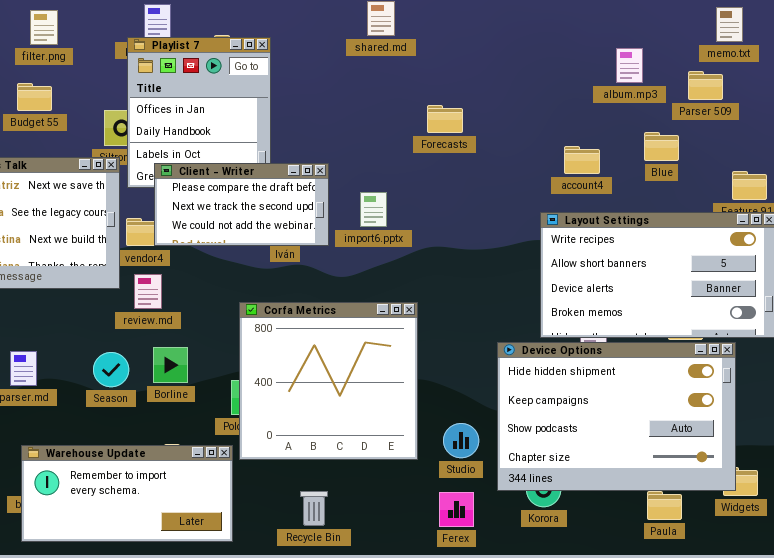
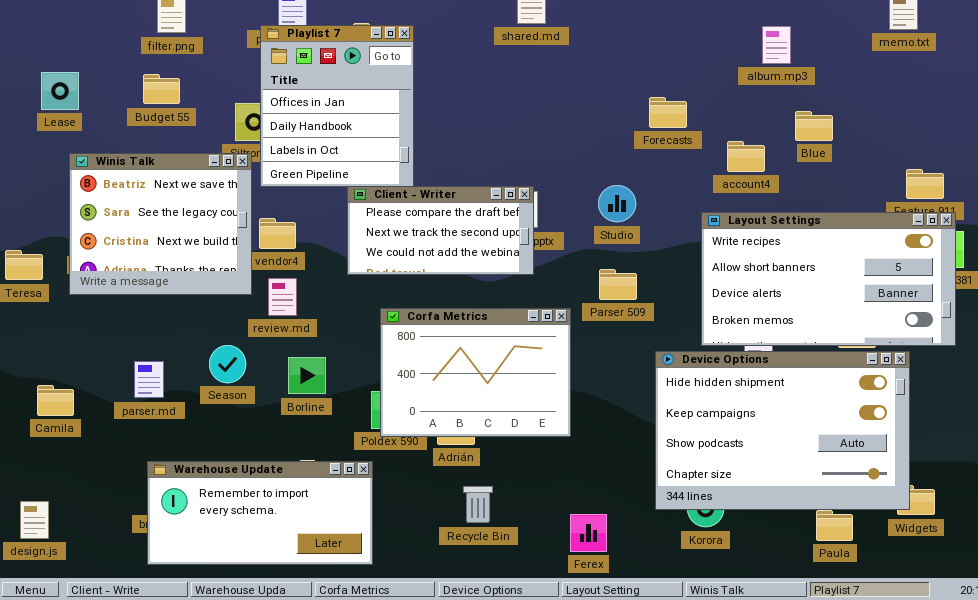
album.mp3: [616,48,643,83] -> [762,26,791,64], moved
Parser 509: [688,71,723,100] -> [599,269,637,300], moved
Forecasts: [427,105,463,133] -> [649,97,687,128], moved
Blue: [644,132,679,161] -> [795,111,833,141], moved
Client - Writer: [154,163,329,246] -> [347,186,534,275], moved
Corfa Metrics: [239,302,418,460] -> [380,308,571,437], resized
Season: [93,352,129,387] -> [209,345,246,383], moved
Studio: [443,423,479,458] -> [598,185,636,222], moved
Recycle Bin: [300,491,328,526] -> [463,486,493,523], moved
Ferex: [439,492,474,527] -> [570,514,607,552], moved

